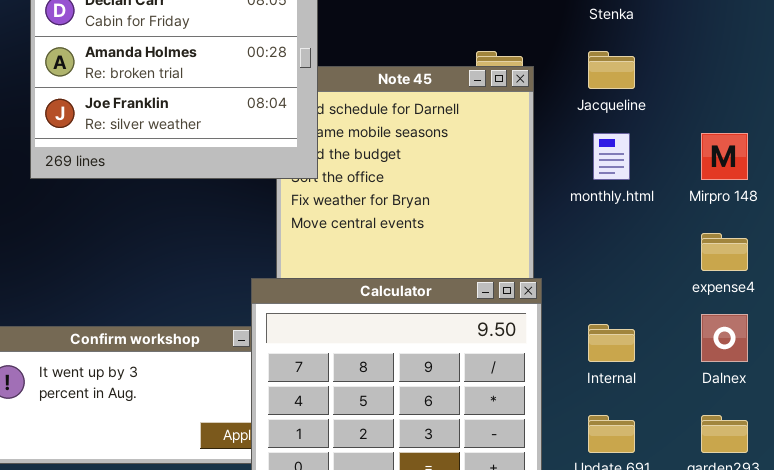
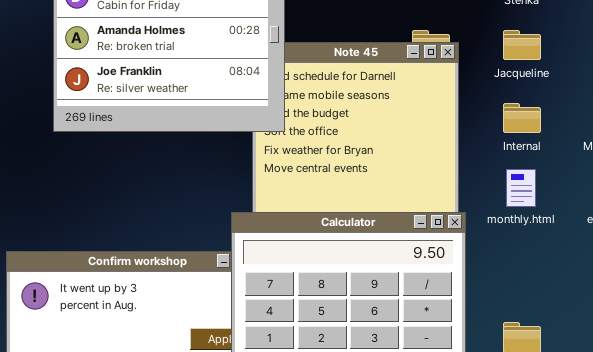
monthly.html: [593,133,630,180] -> [506,169,536,207], moved
Internal: [588,324,635,362] -> [503,103,541,133], moved

